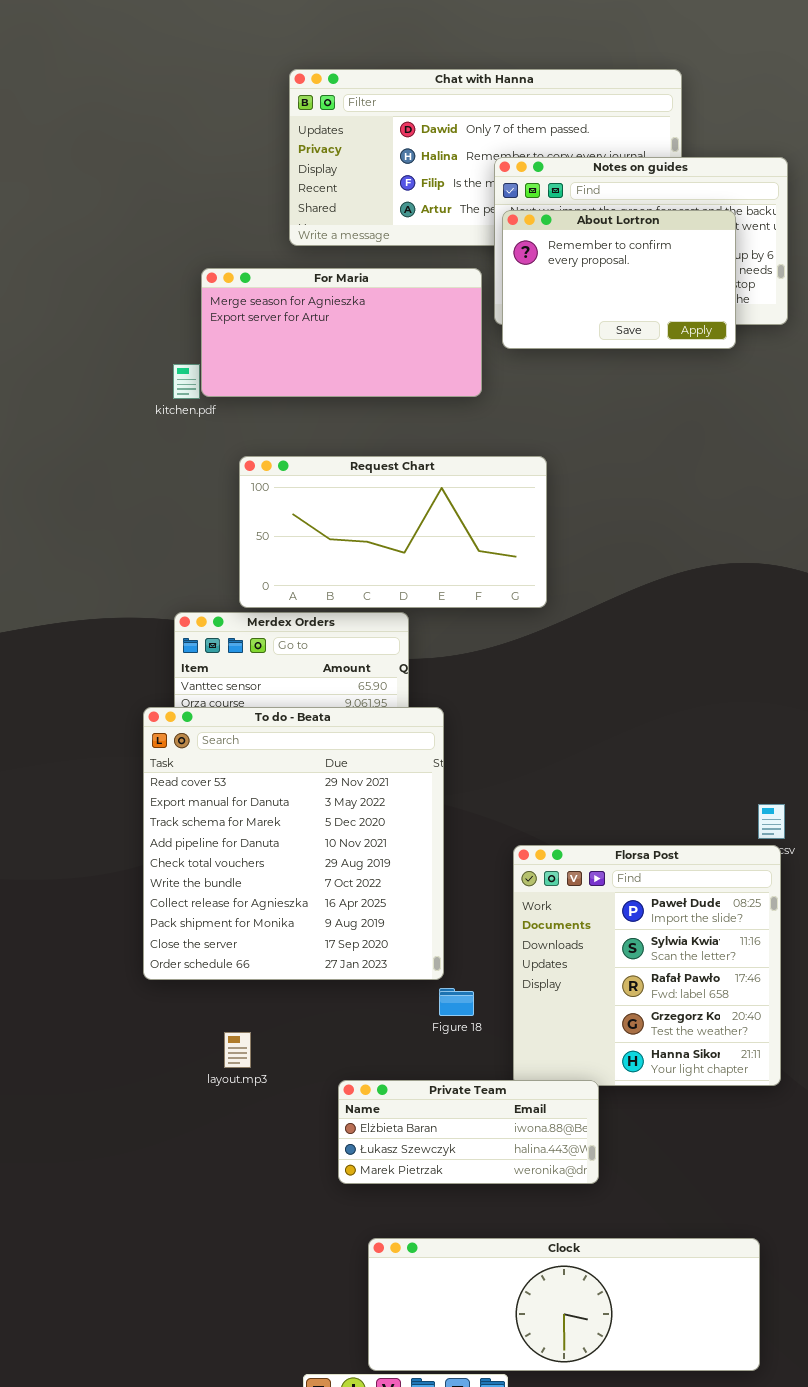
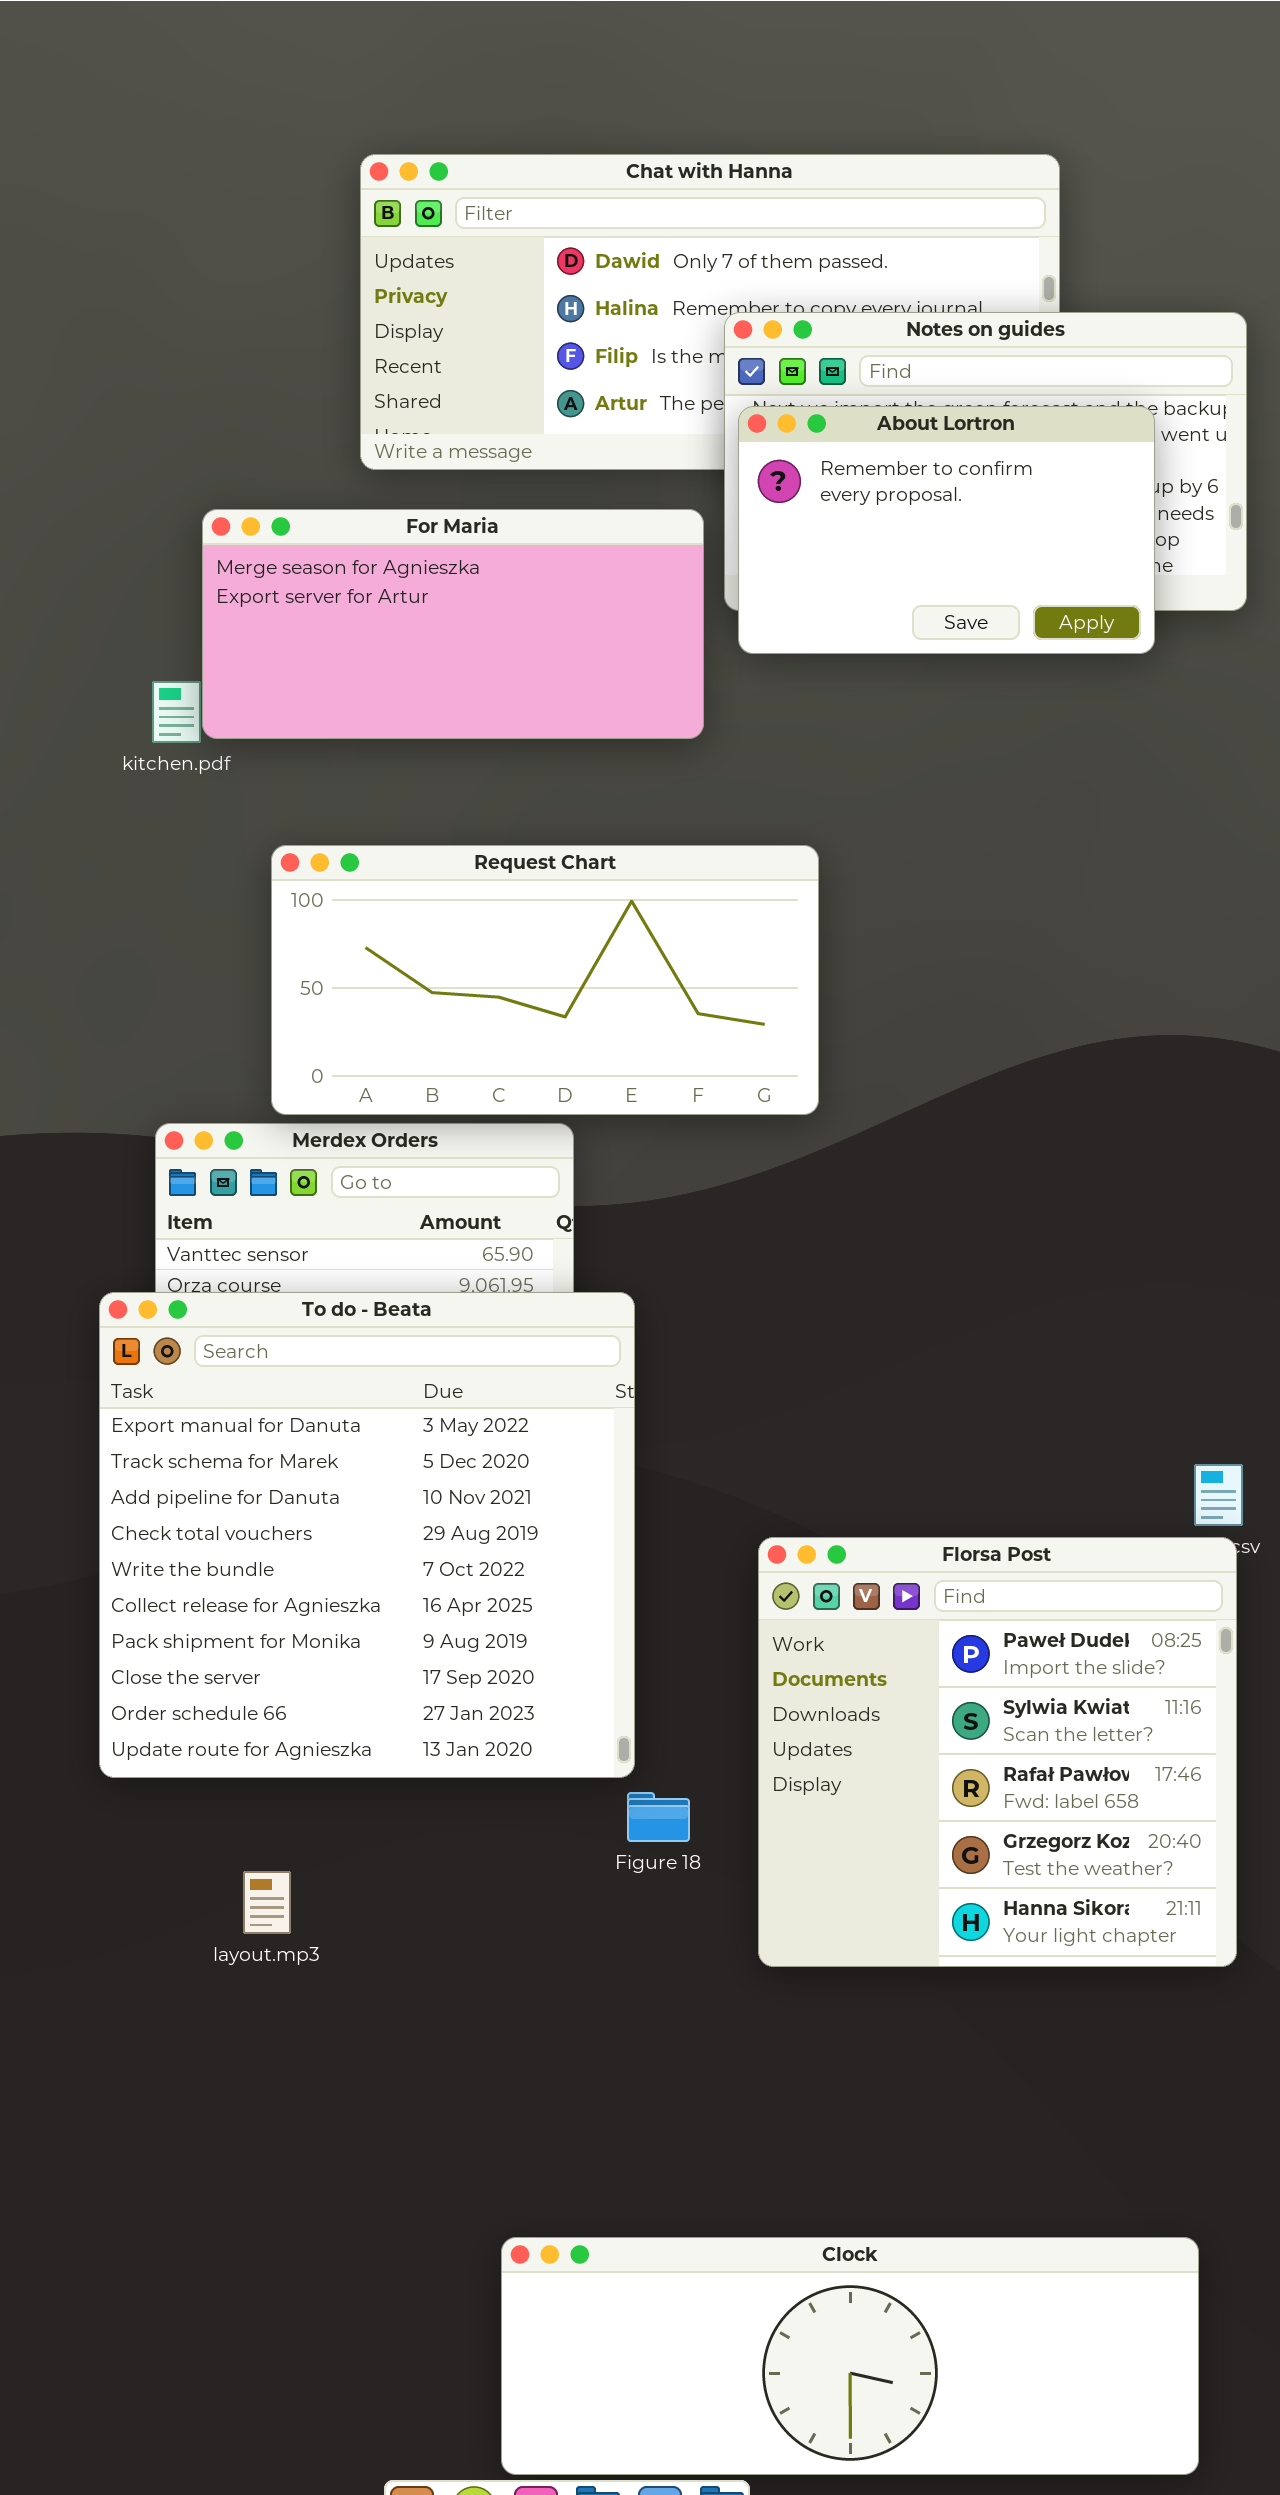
To do - Beata: [143,707,444,980] -> [99,1292,635,1778], scrolled down 1 row
Private Team: [338,1080,599,1184] -> none, closed

